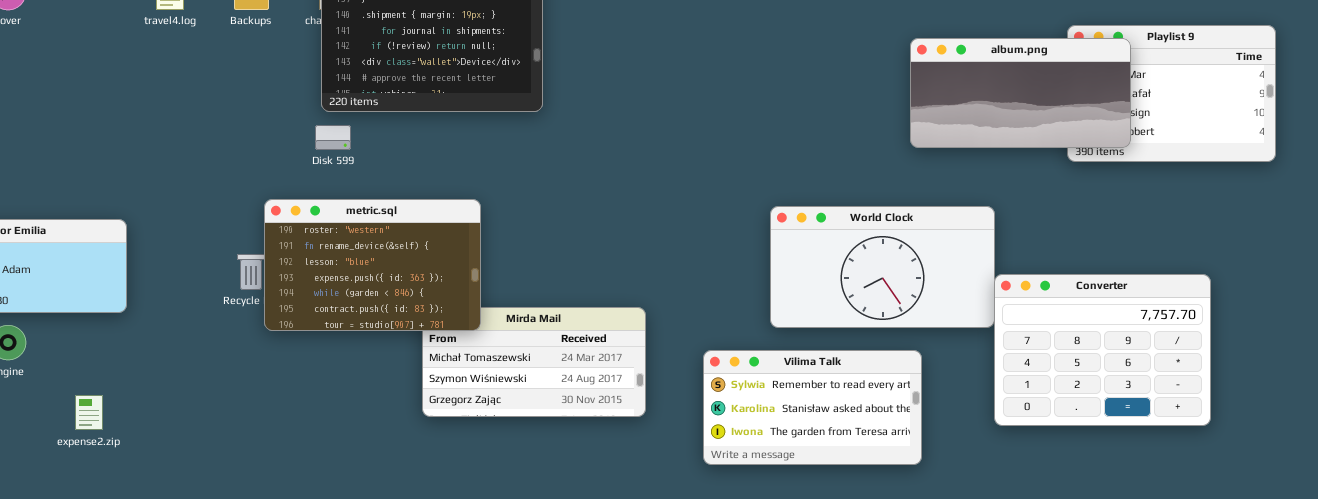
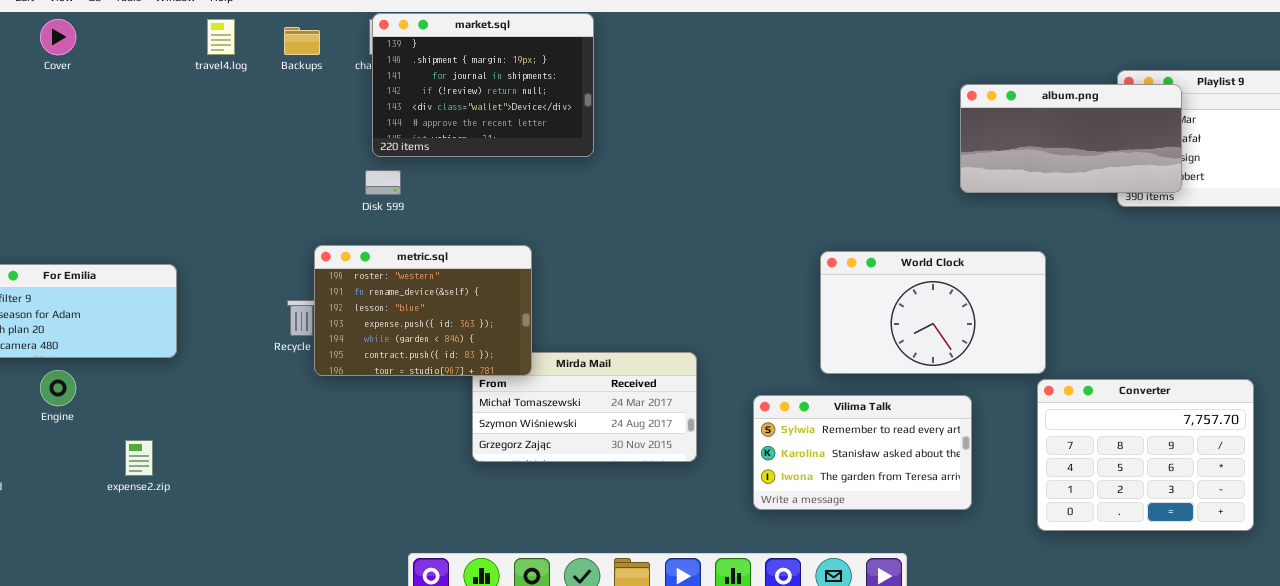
Converter: [994,274,1211,426] -> [1037,379,1254,531], moved

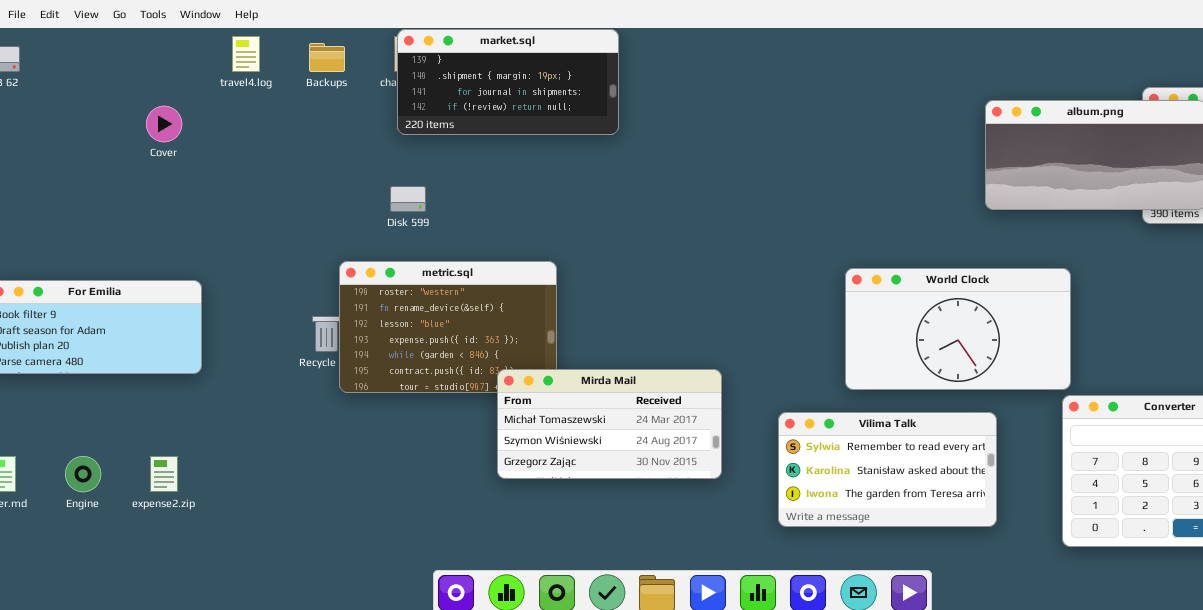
market.sql: [372,13,594,157] -> [397,29,619,135], resized
Cover: [40,19,76,55] -> [146,106,182,142], moved
Mirda Mail: [472,352,697,462] -> [497,369,722,479], raised
Engine: [40,370,76,406] -> [65,456,101,492], moved

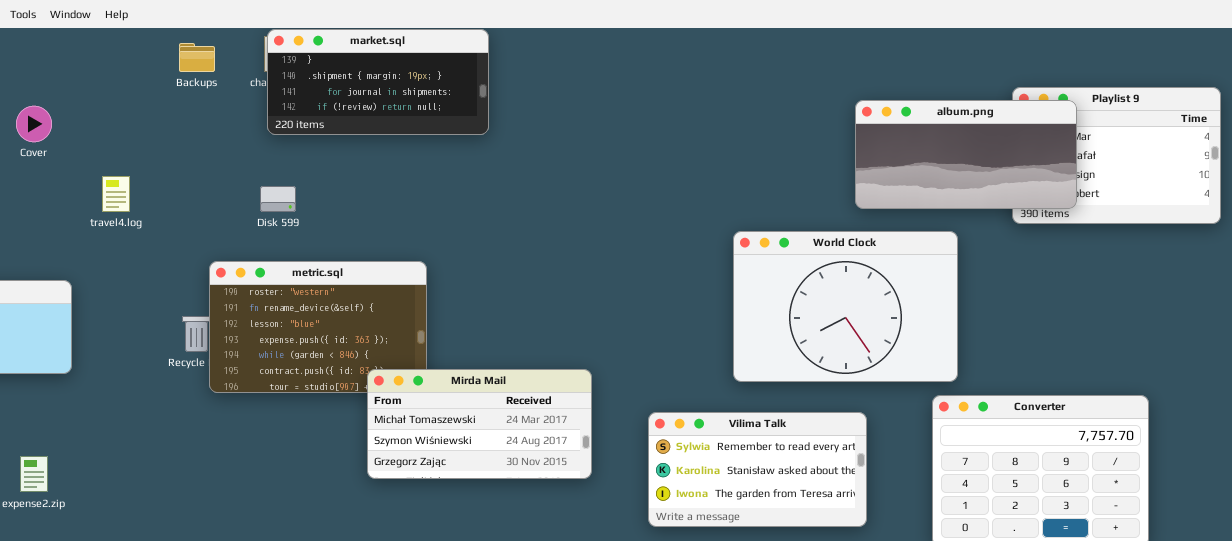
travel4.log: [232,36,260,72] -> [102,176,130,212], moved
World Clock: [845,268,1071,390] -> [733,231,958,382], moved, resized

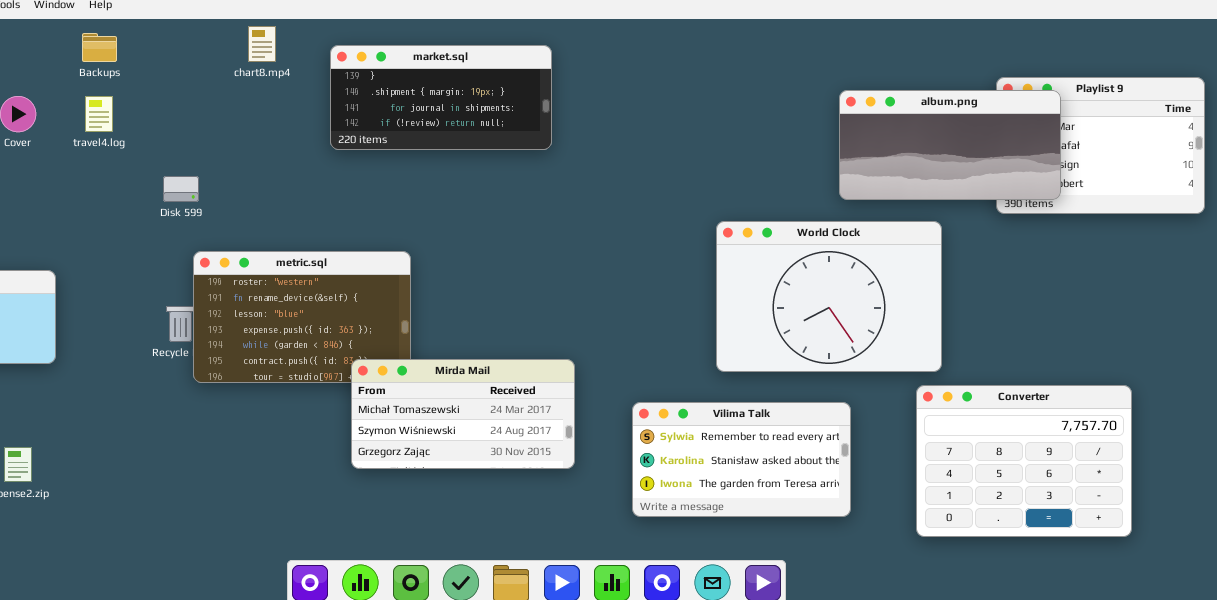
market.sql: [267,29,489,135] -> [330,45,552,150], moved
Backups: [179,43,215,72] -> [82,33,117,62], moved
travel4.log: [102,176,130,212] -> [85,96,113,132], moved
Disk 599: [260,186,296,212] -> [163,176,199,202], moved

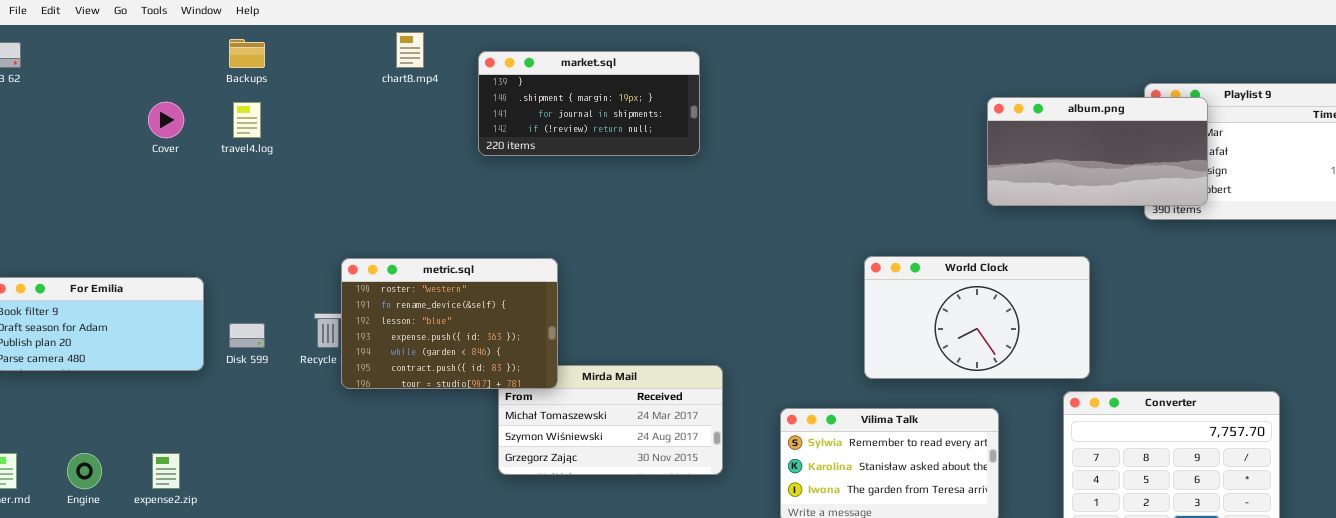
Disk 599: [163,176,199,202] -> [229,323,265,348], moved
World Clock: [716,221,942,372] -> [864,256,1090,379], resized
metric.sql: [193,251,411,383] -> [341,258,558,389], raised

